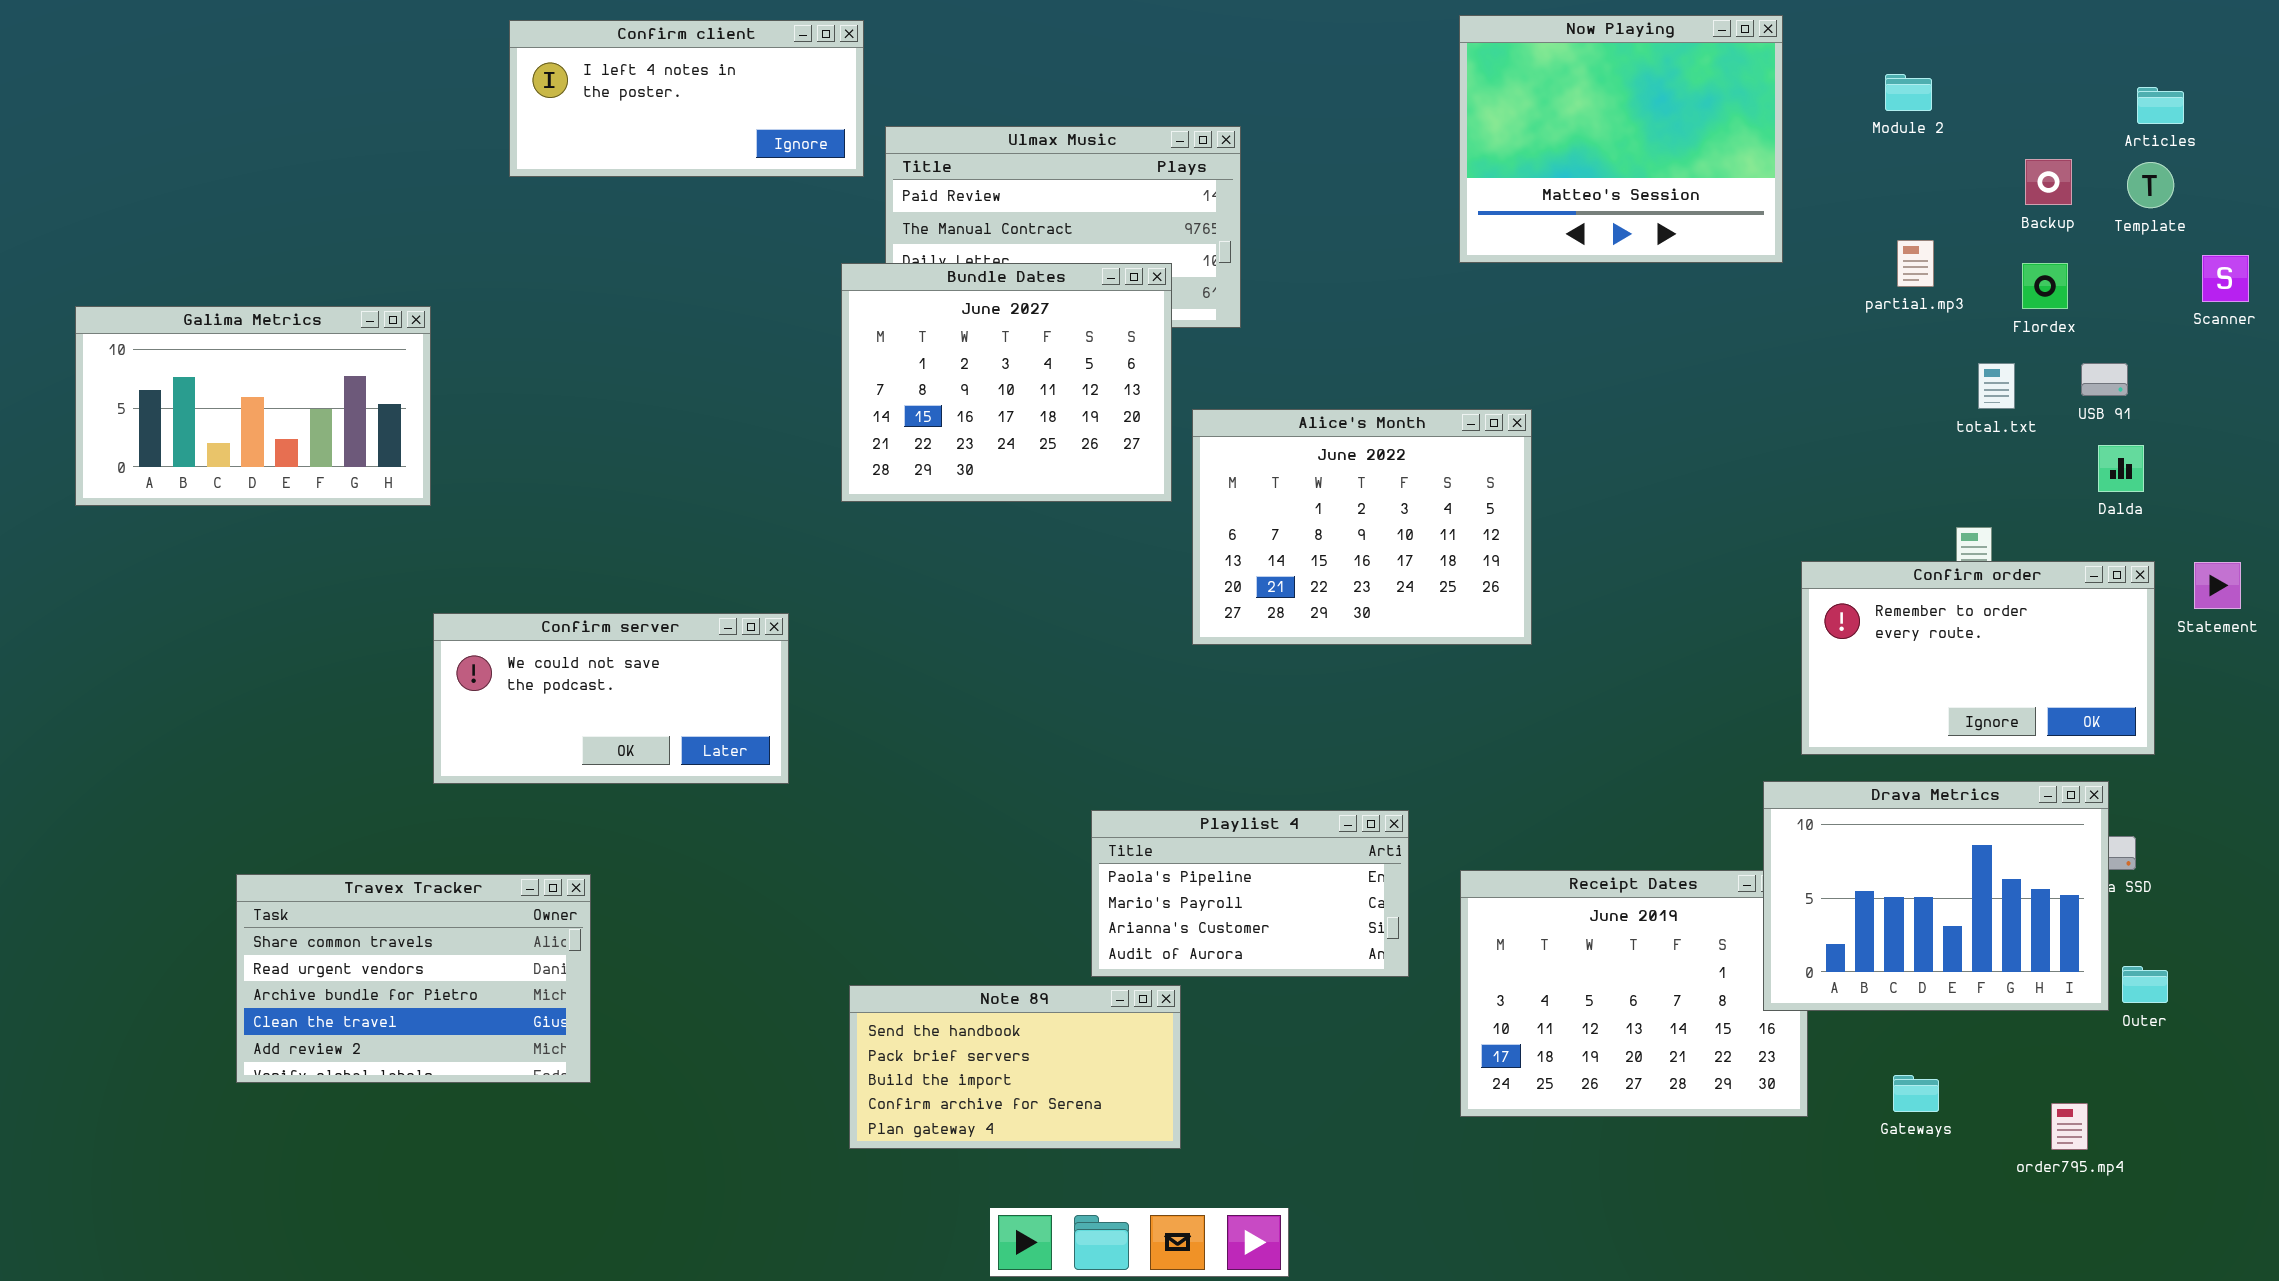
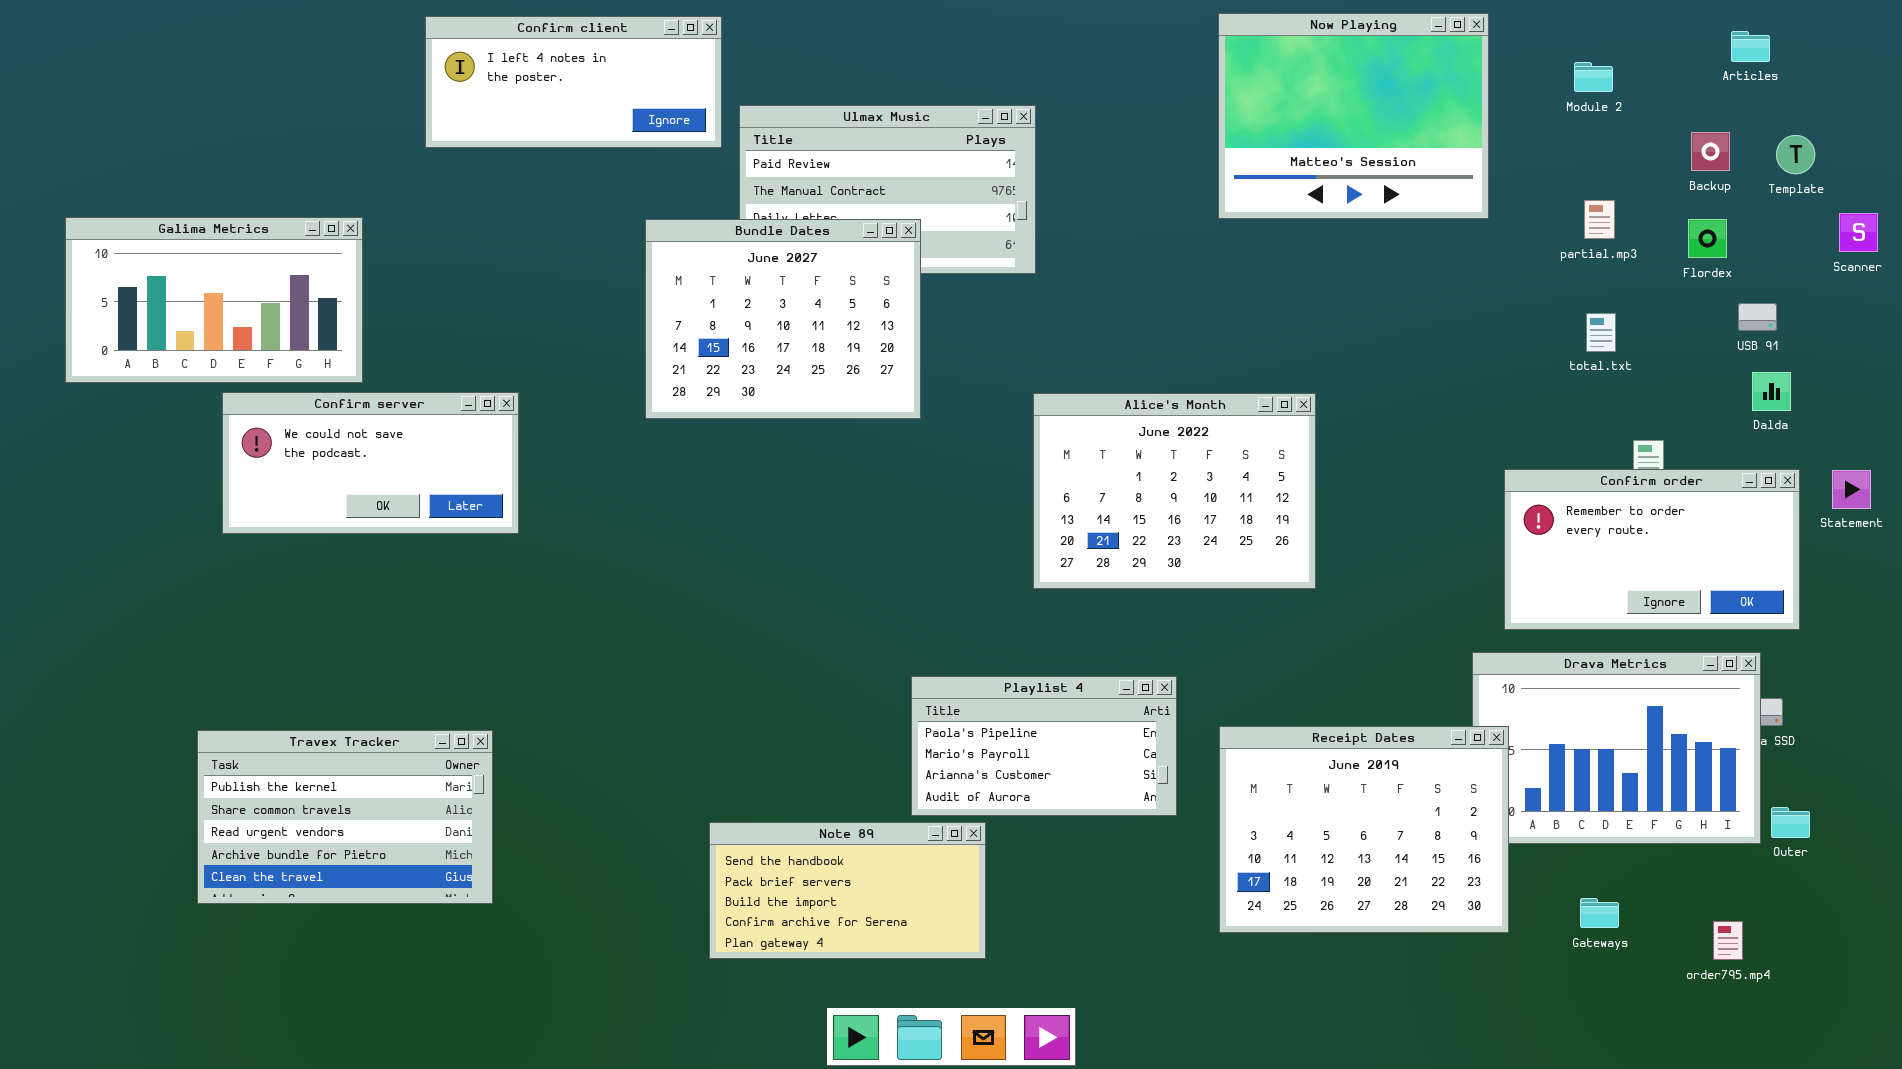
Articles: [2137,87,2184,124] -> [1731,31,1770,62], moved
Bundle Dates: [841,263,1172,502] -> [645,219,921,419], moved
Galima Metrics: [75,306,431,506] -> [65,217,363,383], moved
total.txt: [1978,363,2015,409] -> [1586,313,1616,352], moved
Alice's Month: [1192,409,1532,645] -> [1033,393,1316,589], moved
Confirm server: [433,613,789,784] -> [222,392,519,534], moved
Receipt Dates: [1460,870,1808,1117] -> [1219,726,1509,933], raised
Travex Tracker: [236,874,591,1083] -> [197,730,493,904], scrolled up 1 row

